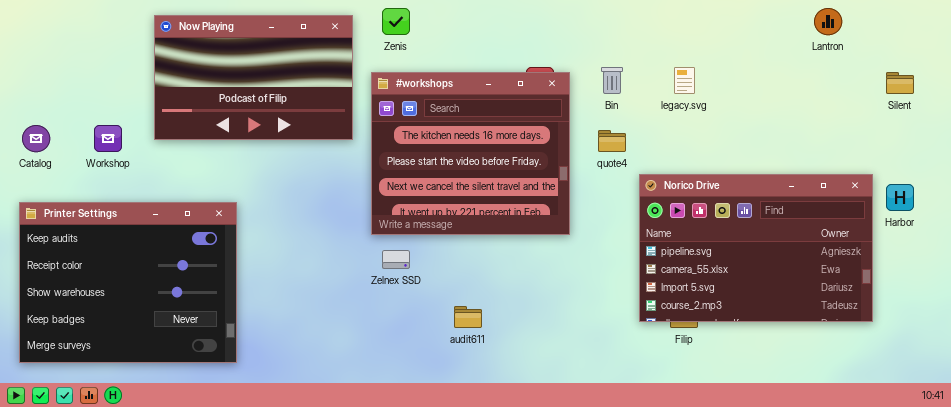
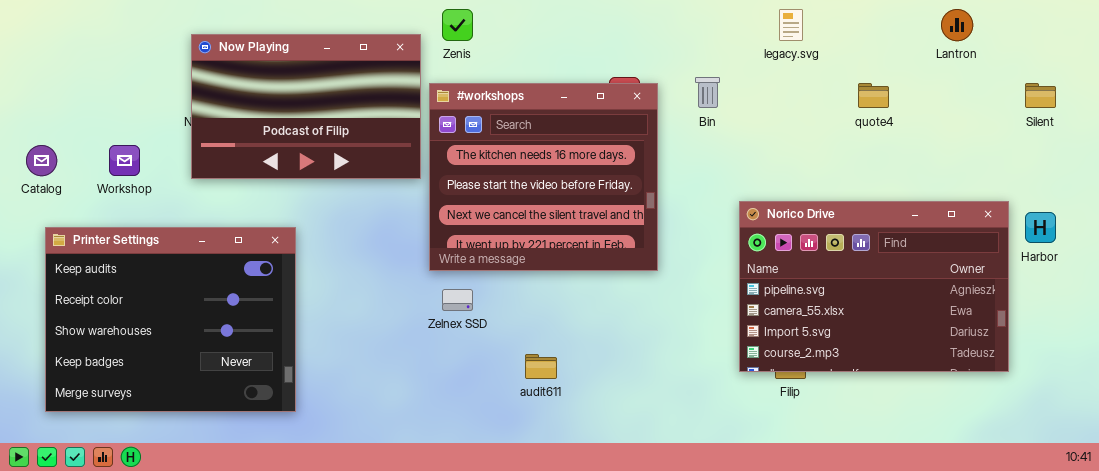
Now Playing: [154,15,353,140] -> [191,34,421,179], moved
legacy.svg: [674,67,695,94] -> [779,9,803,41], moved
quote4: [598,130,626,152] -> [858,83,889,108], moved
Printer Settings: [19,202,237,363] -> [45,227,296,412], moved

